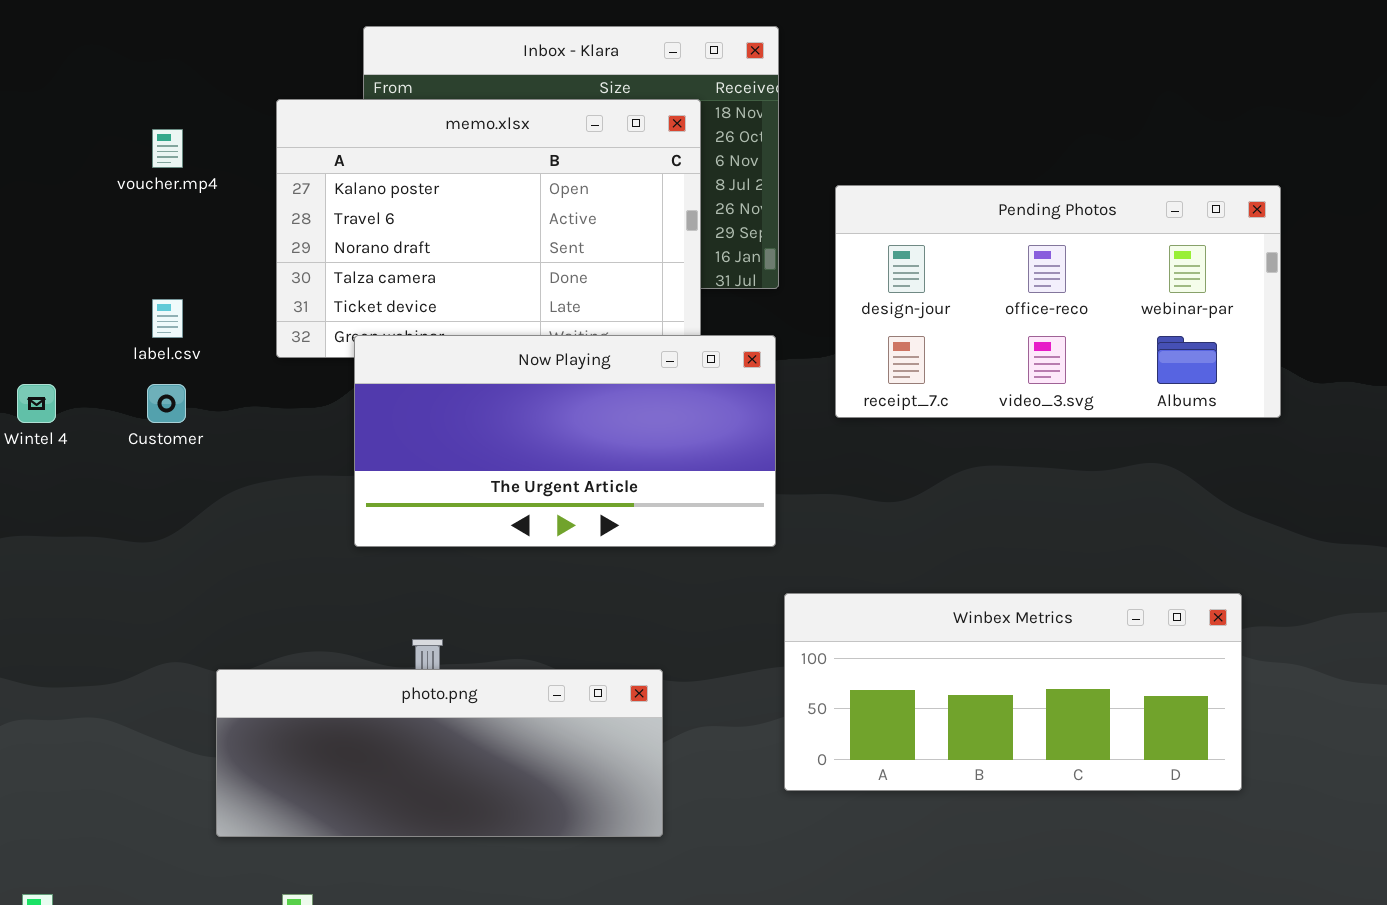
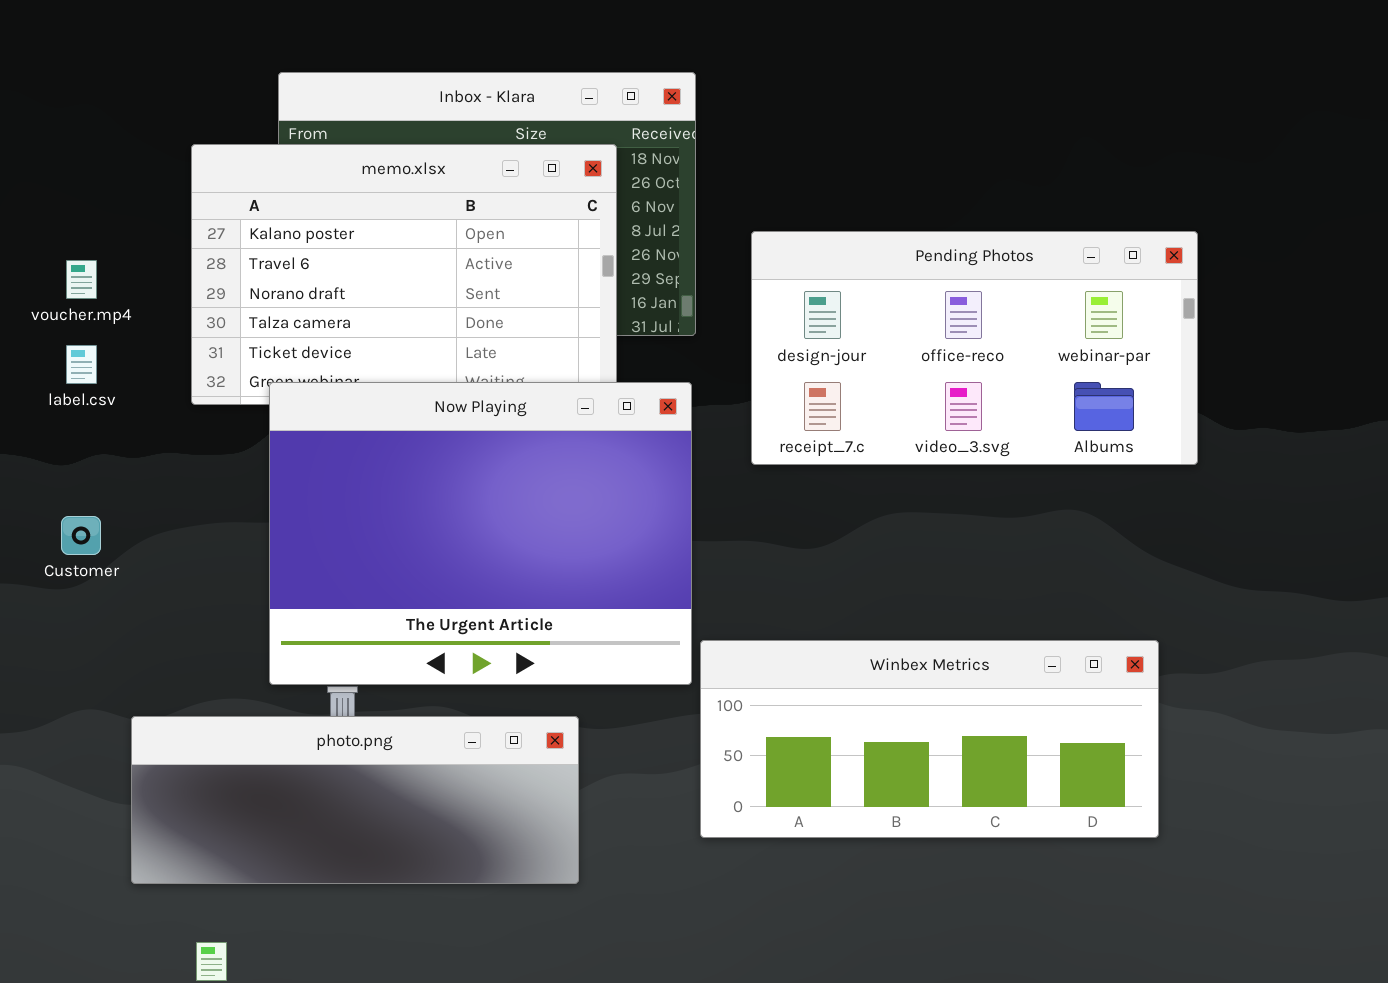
voucher.mp4: [152,129,183,168] -> [66,260,97,299], moved
Now Playing: [354,335,776,547] -> [269,382,692,685], resized
Customer: [147,384,186,423] -> [61,516,101,555], moved

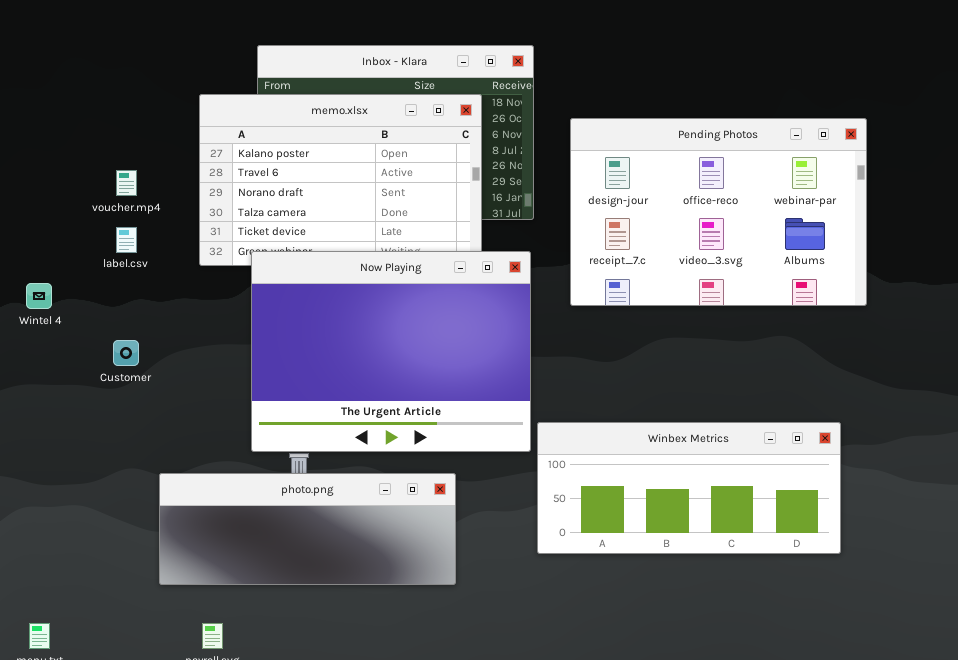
Pending Photos: [751,231,1198,465] -> [570,118,867,306], resized

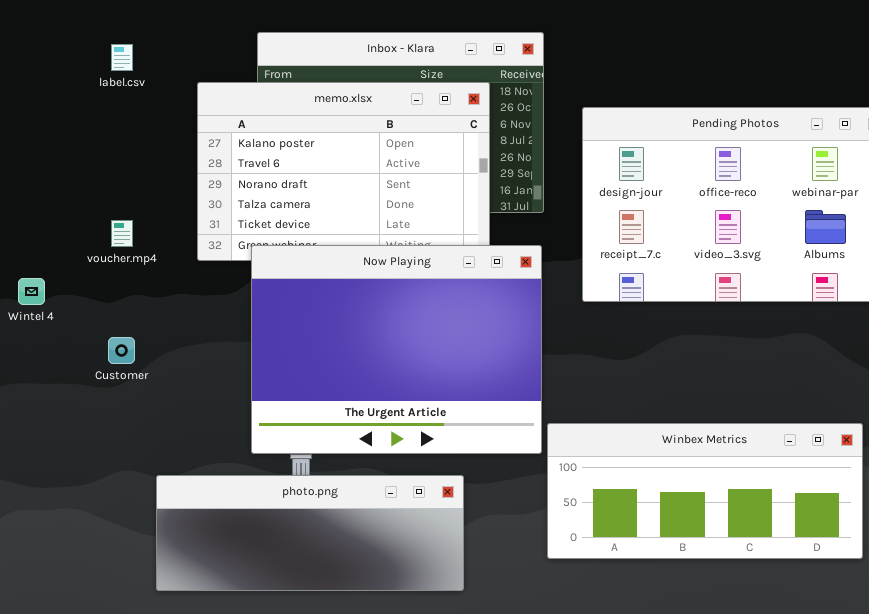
voucher.mp4: [116,170,137,196] -> [111,220,133,247], moved
label.csv: [116,227,137,253] -> [111,44,133,71], moved

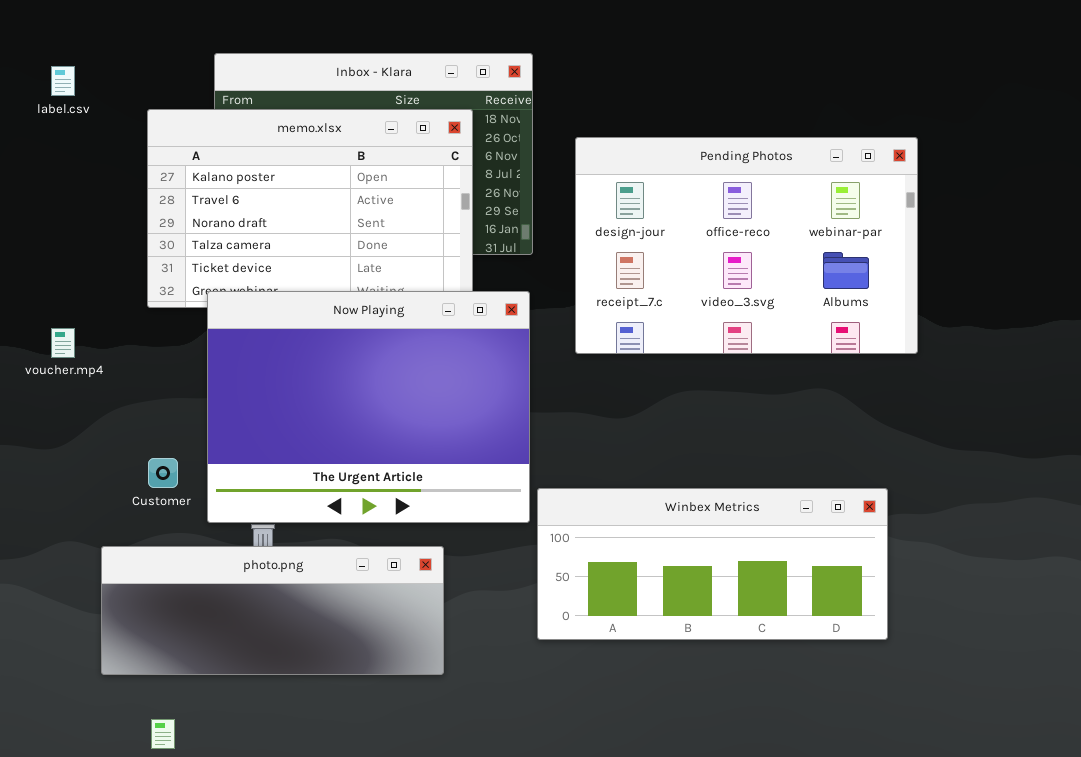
voucher.mp4: [111,220,133,247] -> [51,328,75,358], moved
Customer: [108,337,135,364] -> [148,458,178,488], moved

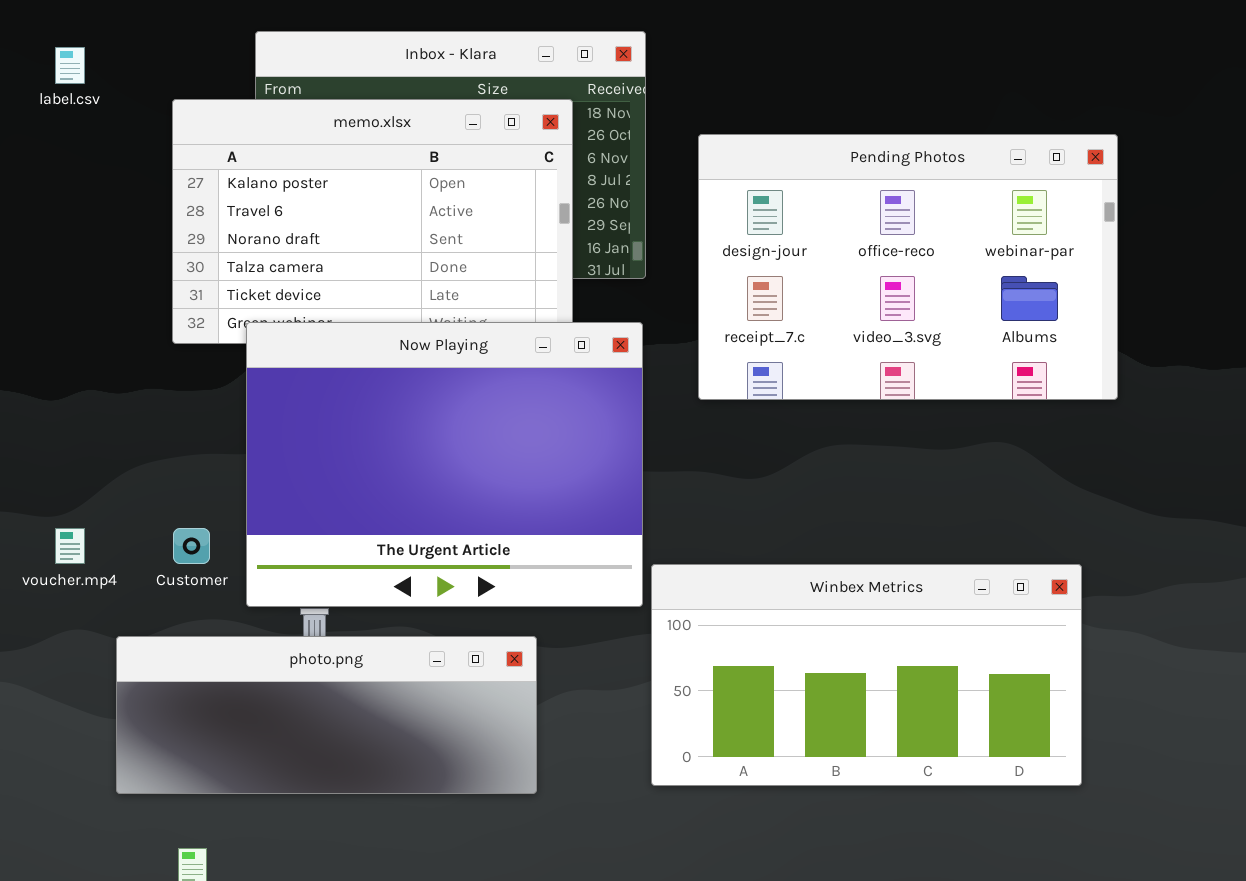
voucher.mp4: [51,328,75,358] -> [55,528,85,564], moved
Winbex Metrics: [537,488,888,640] -> [651,564,1082,786], resized

